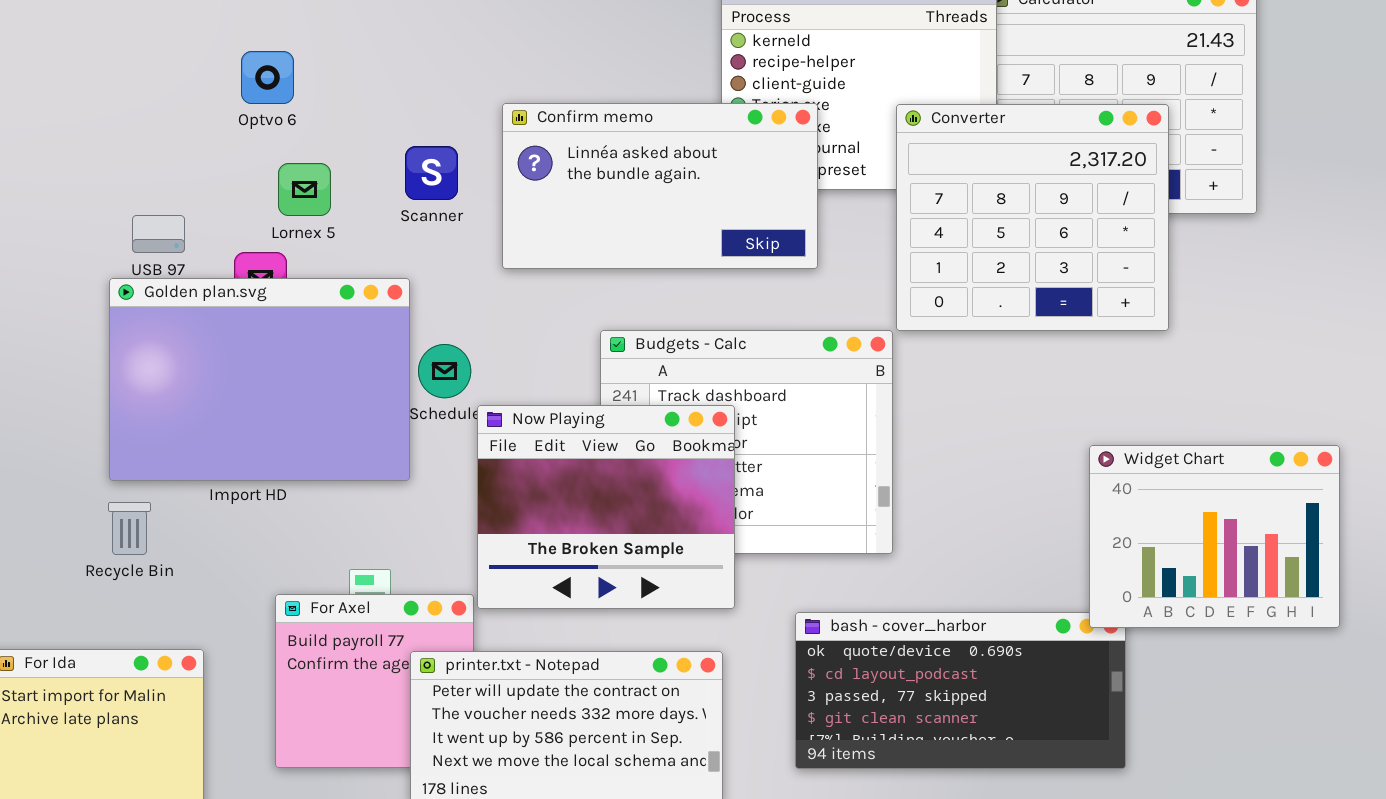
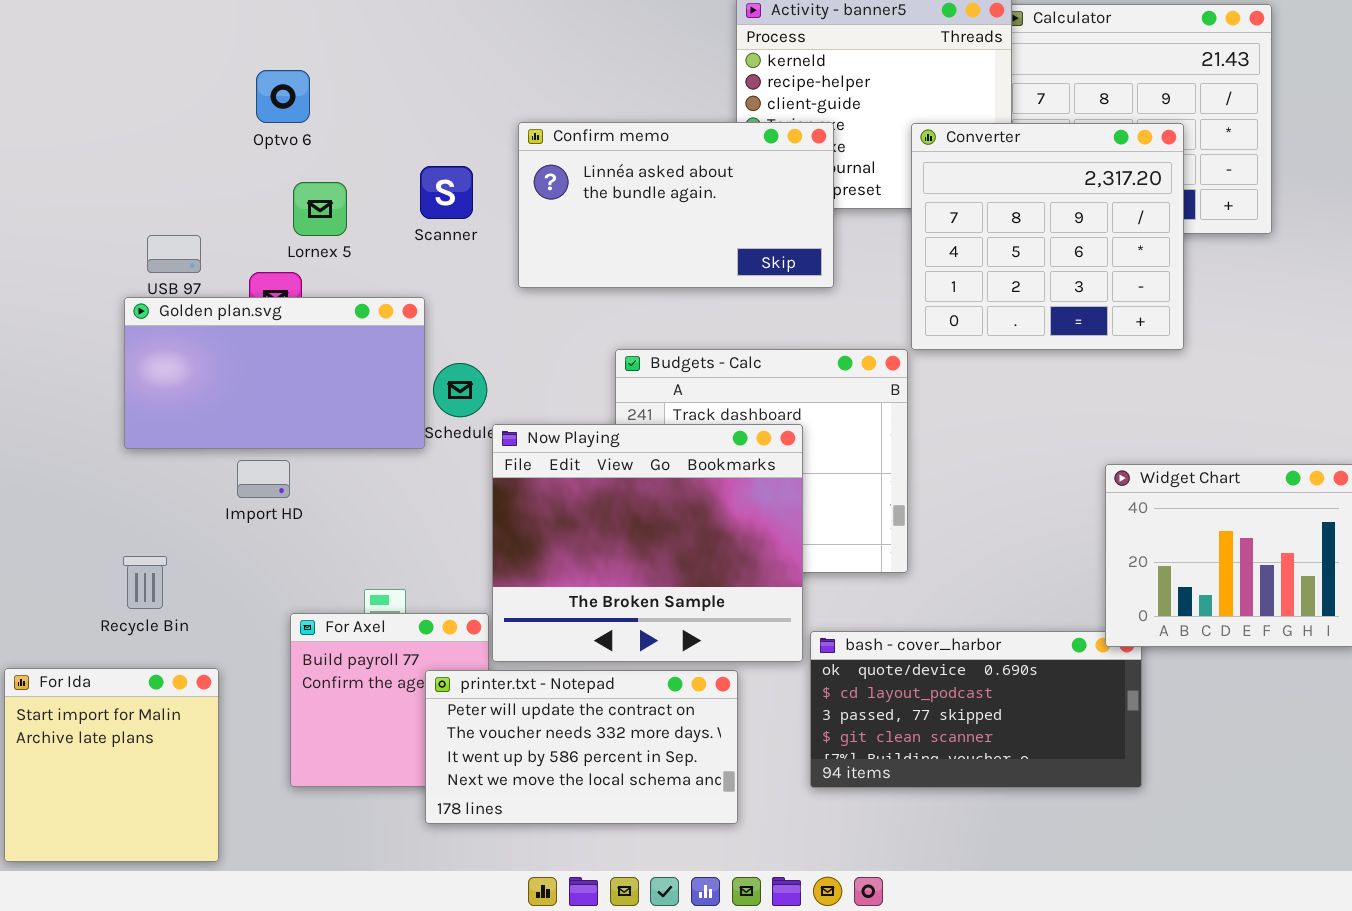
Golden plan.svg: [109,278,410,481] -> [124,297,425,449], resized
Now Playing: [477,405,735,609] -> [492,424,803,662], resized
Recycle Bin: [108,502,151,555] -> [123,556,167,609], moved

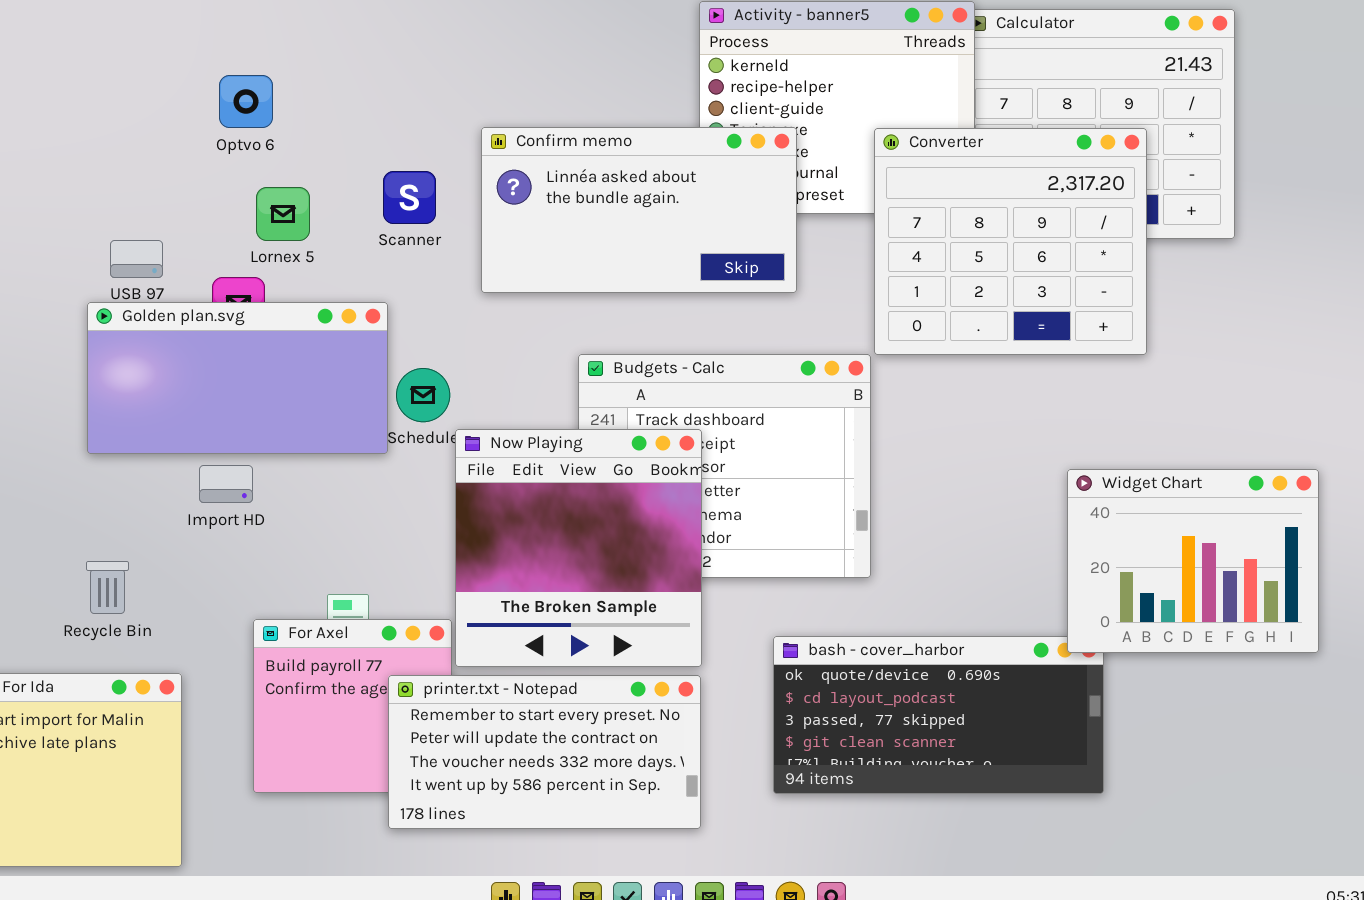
Now Playing: [492,424,803,662] -> [455,429,702,667], resized
printer.txt - Notepad: [425,670,738,824] -> [388,675,701,829], scrolled up 1 row

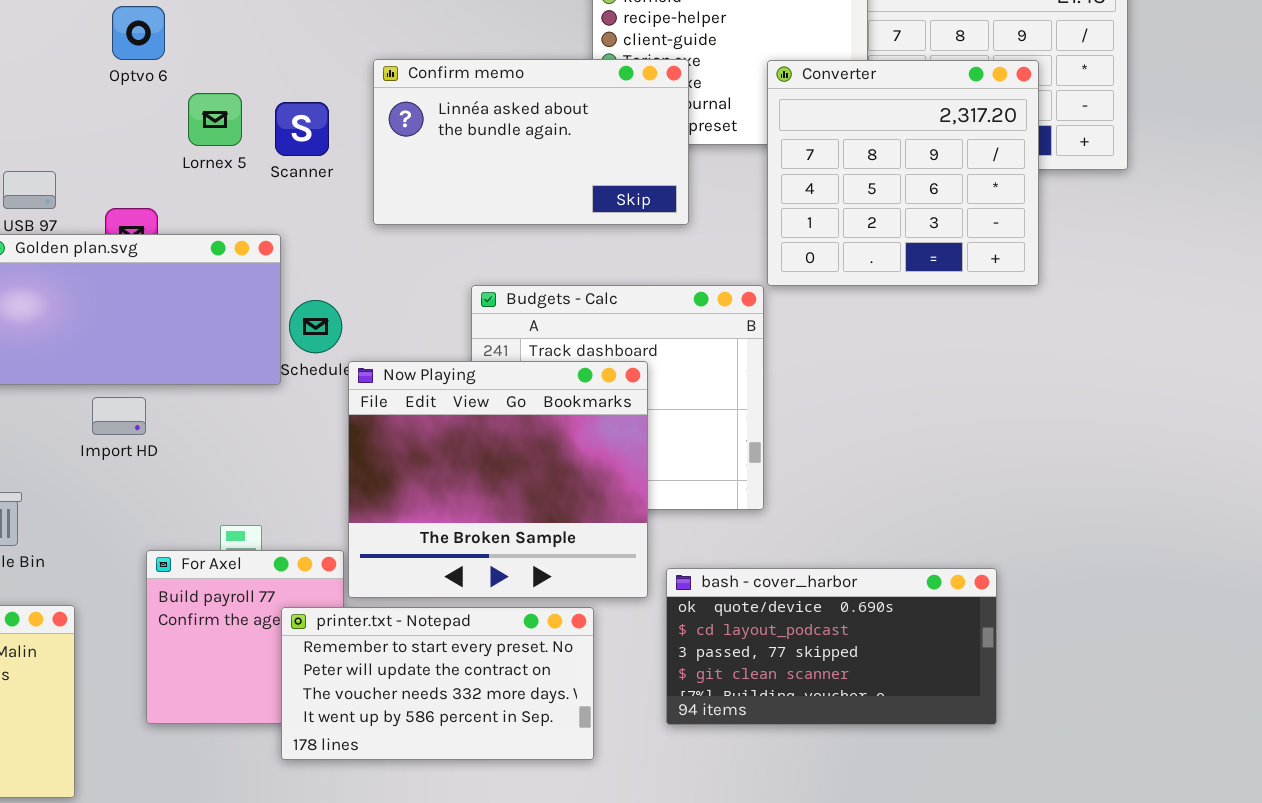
Lornex 5: [256,187,310,241] -> [188,93,242,146], moved
Now Playing: [455,429,702,667] -> [348,361,648,598], resized
Widget Chart: [1067,469,1319,653] -> none, closed

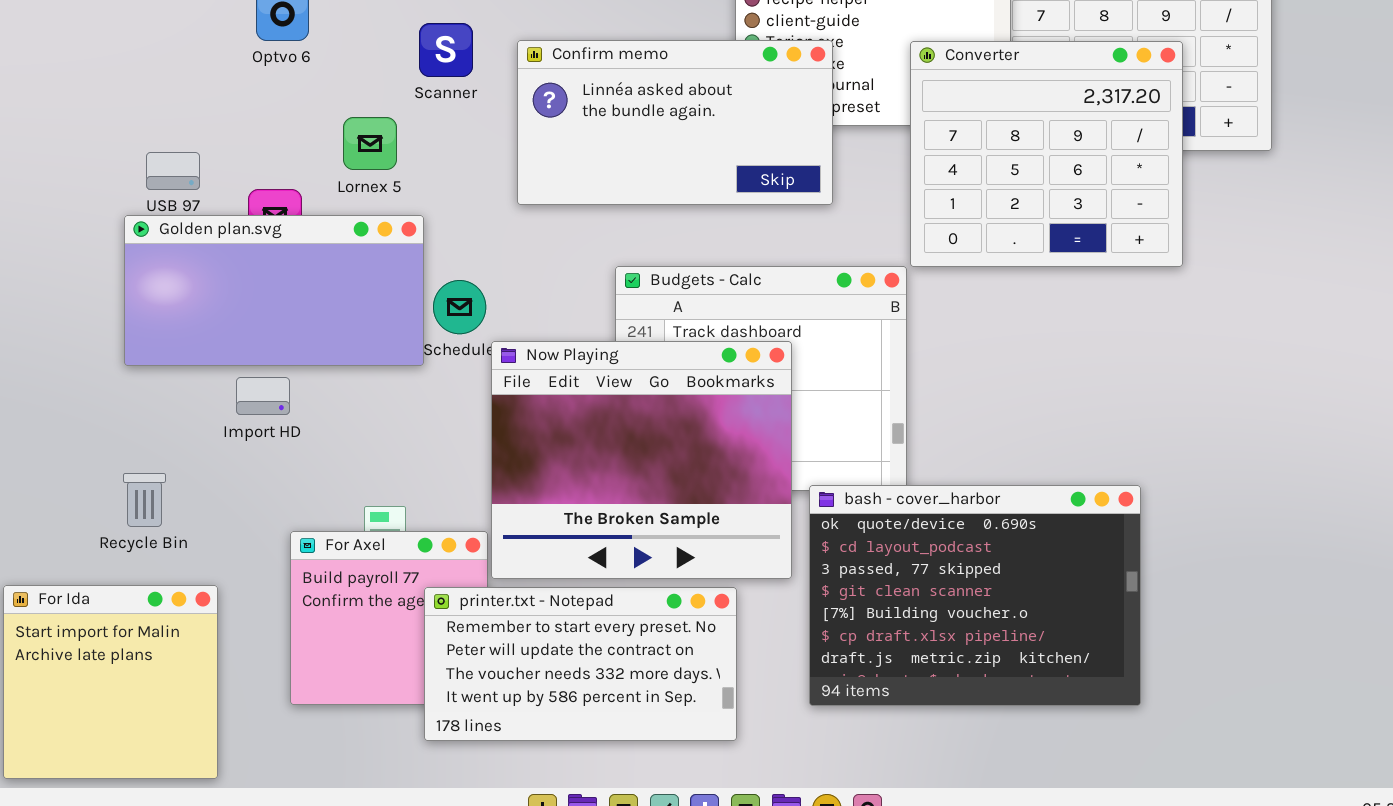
Lornex 5: [188,93,242,146] -> [343,117,397,170], moved
Scanner: [275,102,329,156] -> [419,23,473,77], moved
bash - cover_harbor: [666,568,997,725] -> [809,485,1141,706], resized

